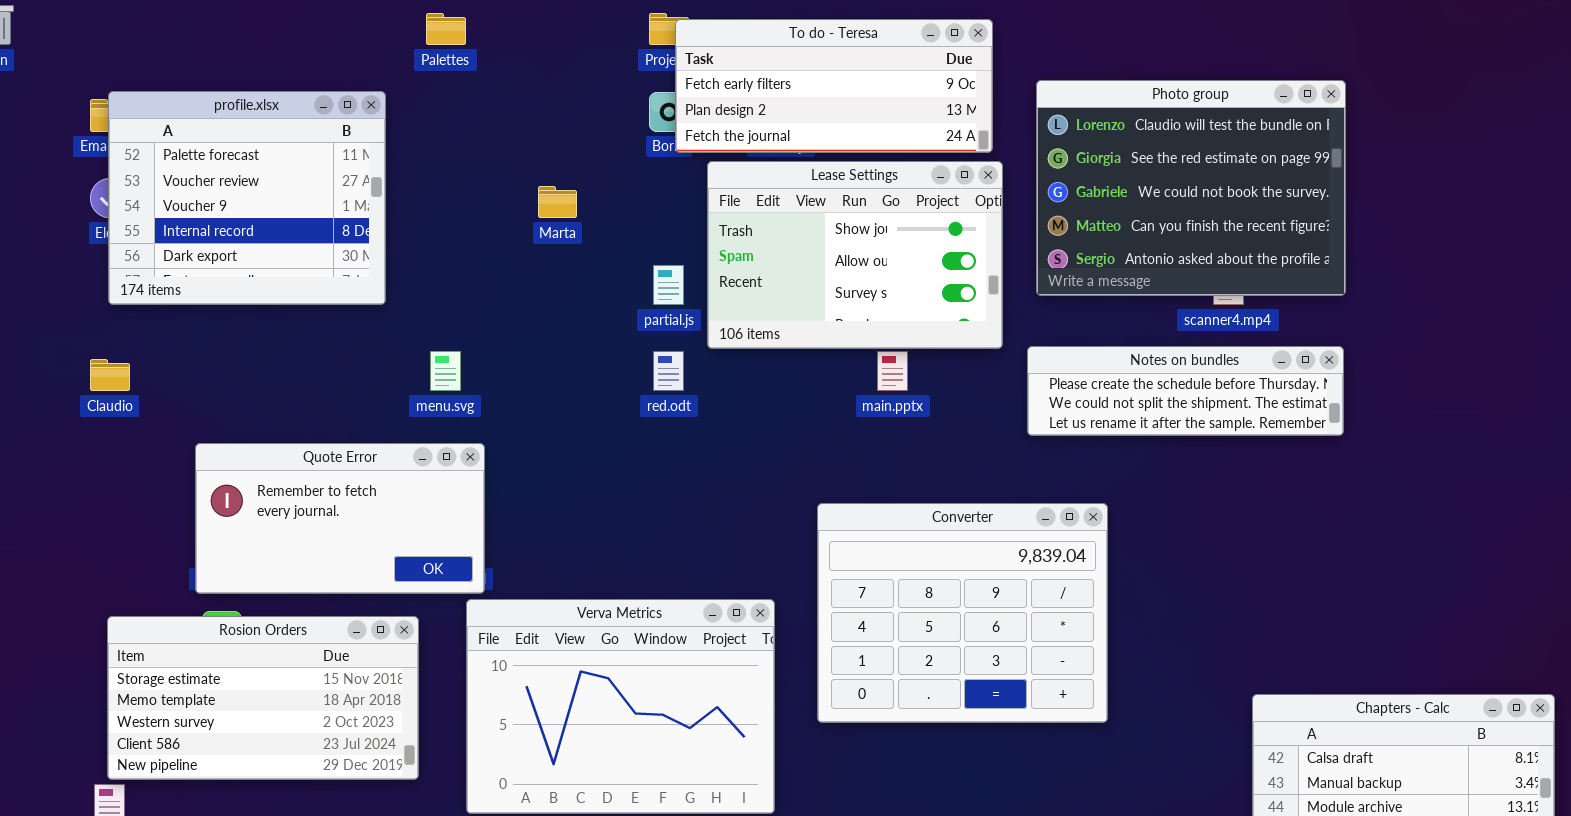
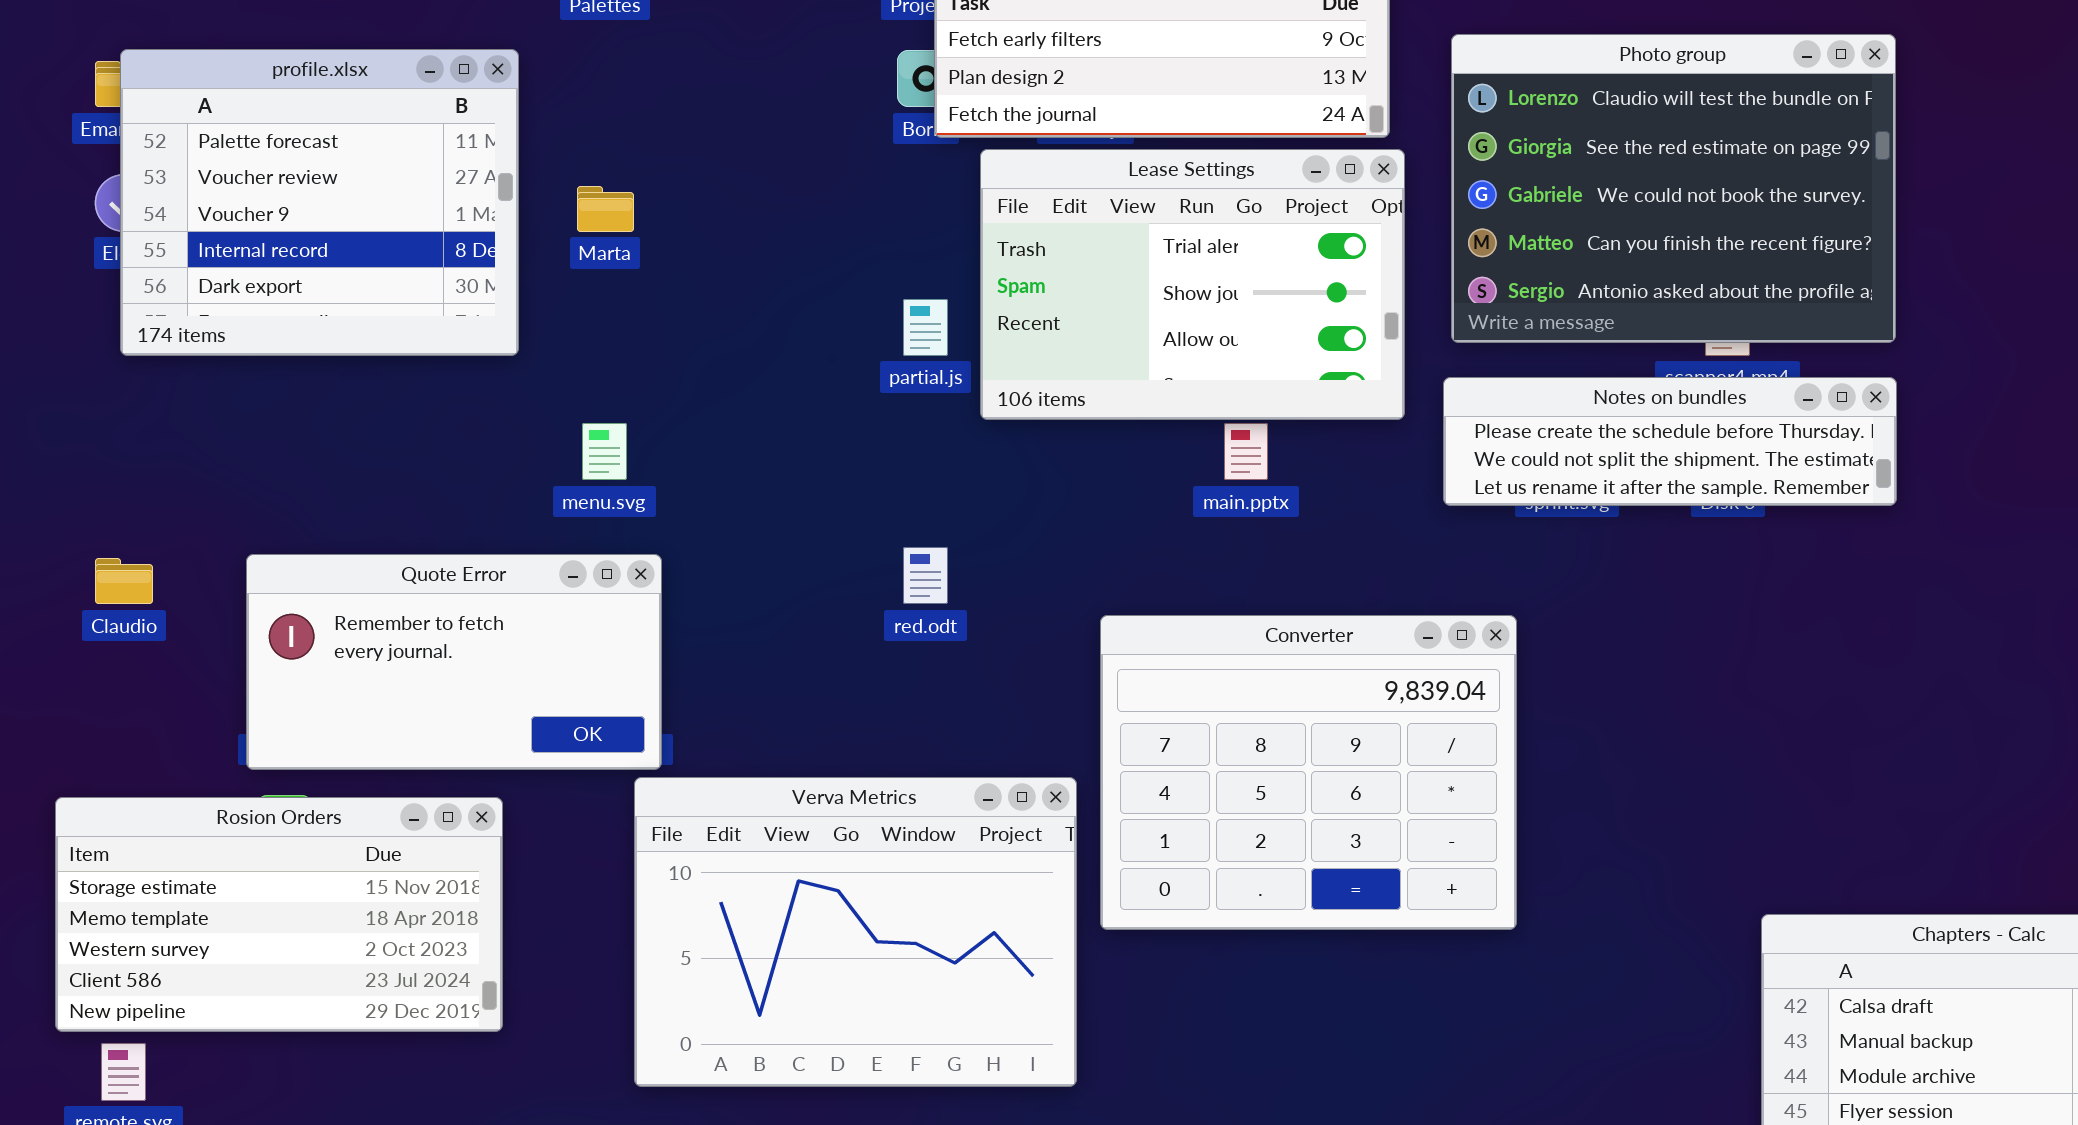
Lease Settings: [707,161,1003,349] -> [980,149,1405,420], scrolled up 1 row
Marta: [538,186,577,218] -> [577,186,634,232], moved
Notes on bundles: [1027,346,1344,436] -> [1443,377,1897,506], moved
red.odt: [653,351,684,391] -> [903,547,948,604], moved
Claudio: [90,359,130,391] -> [95,558,153,604], moved
Converter: [817,503,1108,723] -> [1100,615,1517,930], moved
Rosion Orders: [107,616,419,780] -> [55,797,503,1032], moved

